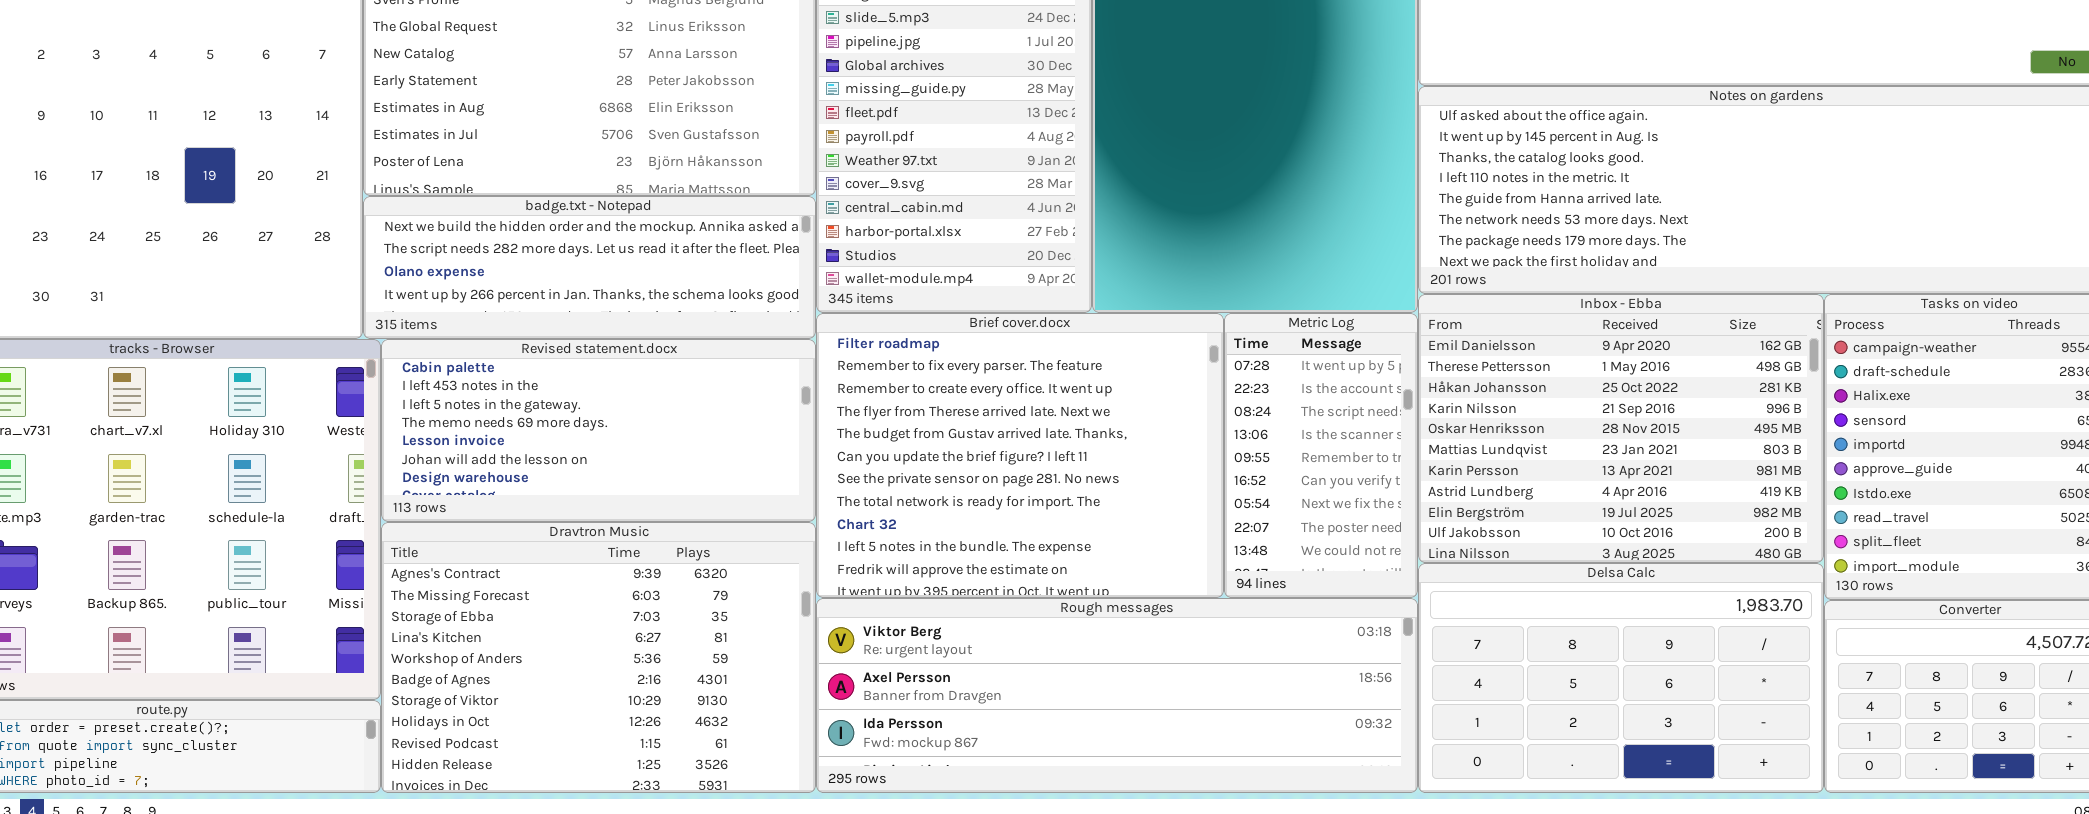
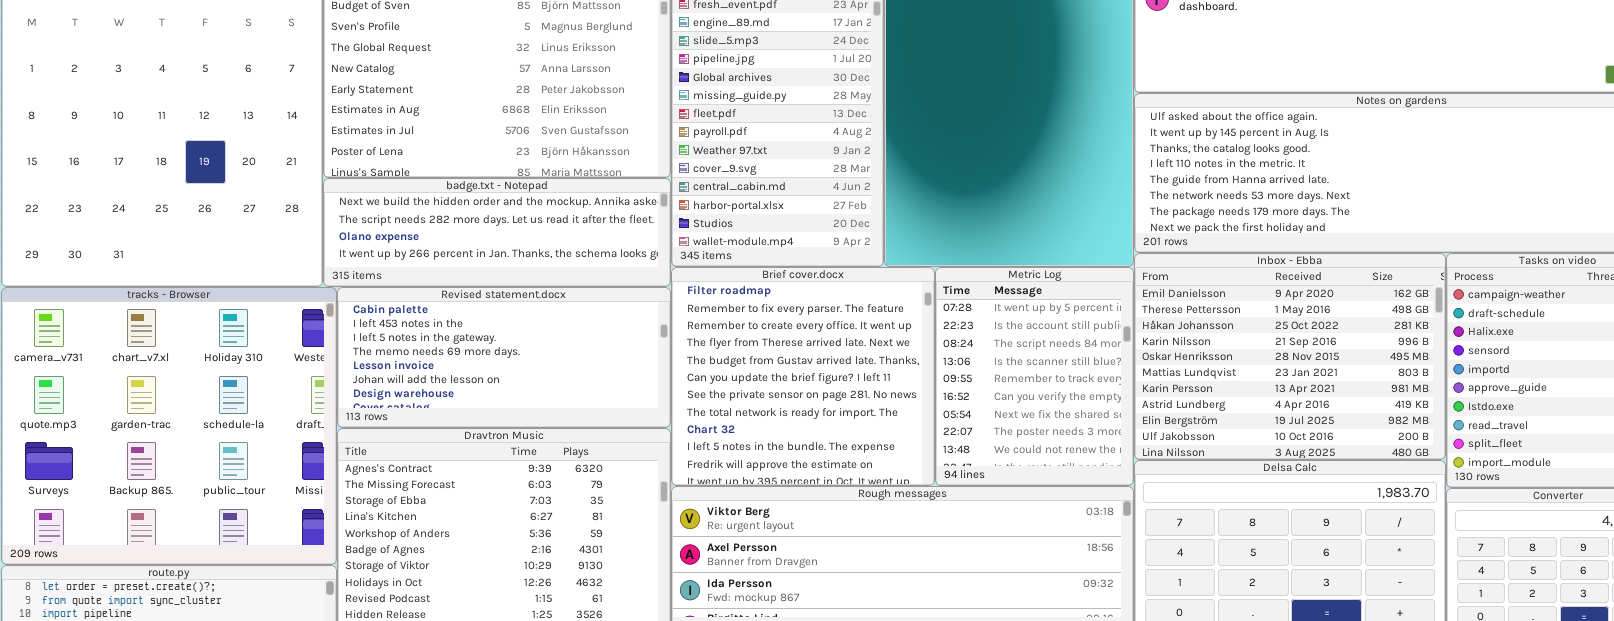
Brief cover.docx: [816,313,1224,598] -> [671,267,935,486], resized
Metric Log: [1224,313,1418,598] -> [935,267,1134,486], resized

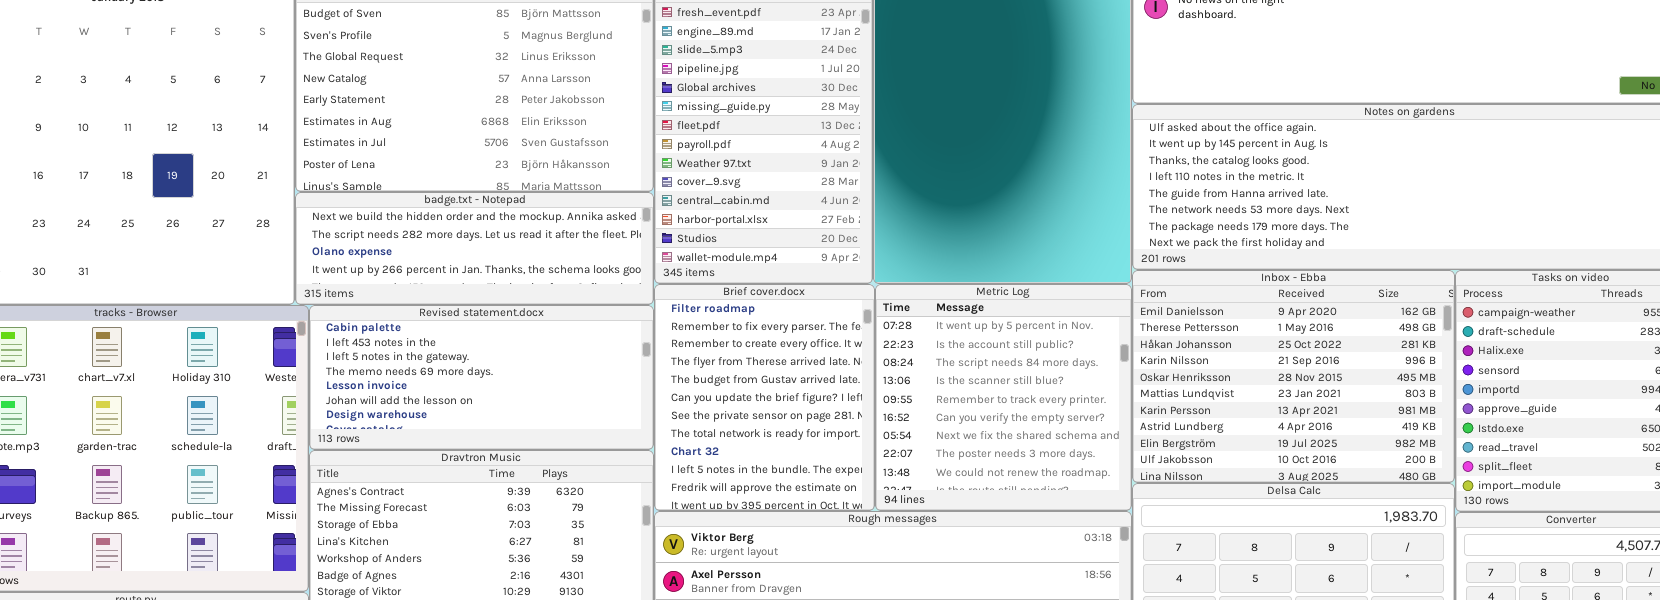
Brief cover.docx: [671,267,935,486] -> [654,284,875,511], resized
Metric Log: [935,267,1134,486] -> [875,284,1132,511], resized

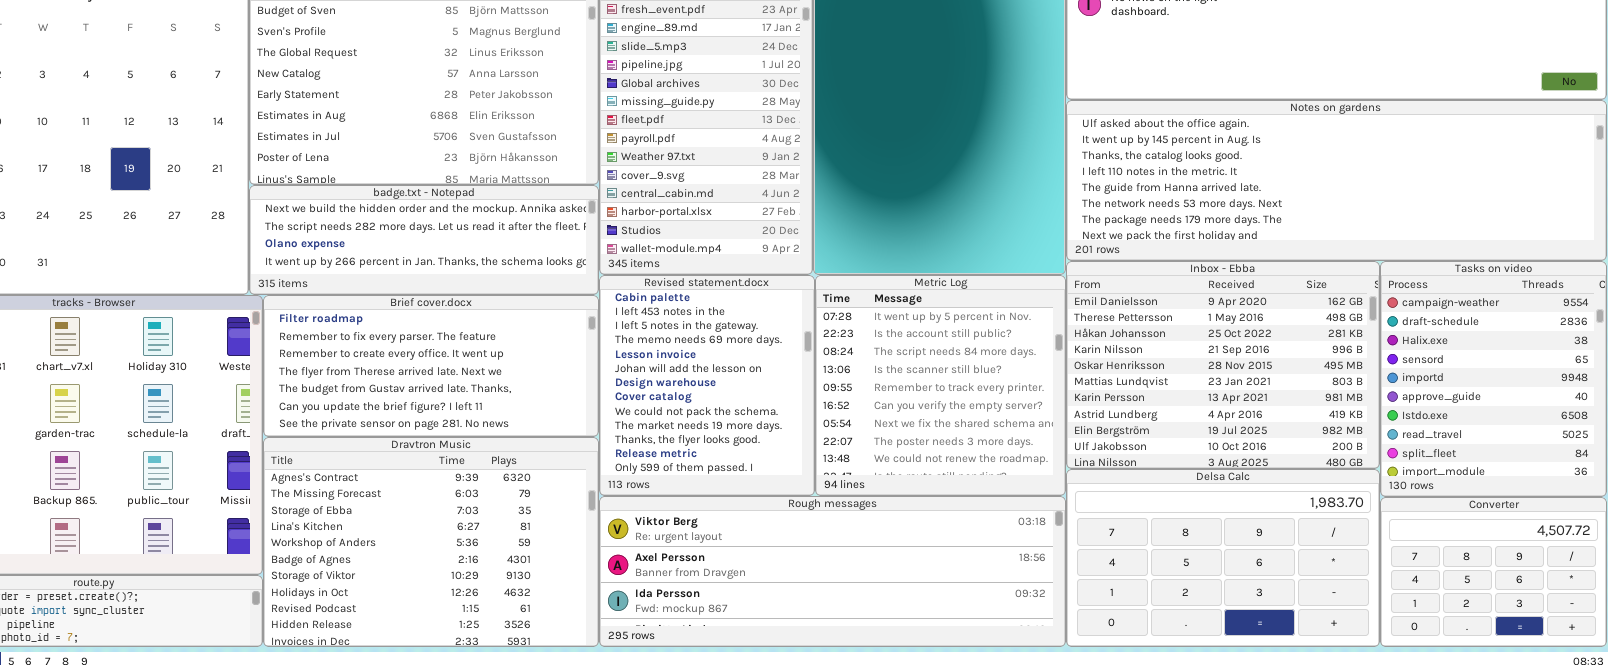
Brief cover.docx: [654,284,875,511] -> [263,295,599,437], moved, resized
Revised statement.docx: [309,305,654,450] -> [599,275,815,496], moved, resized

